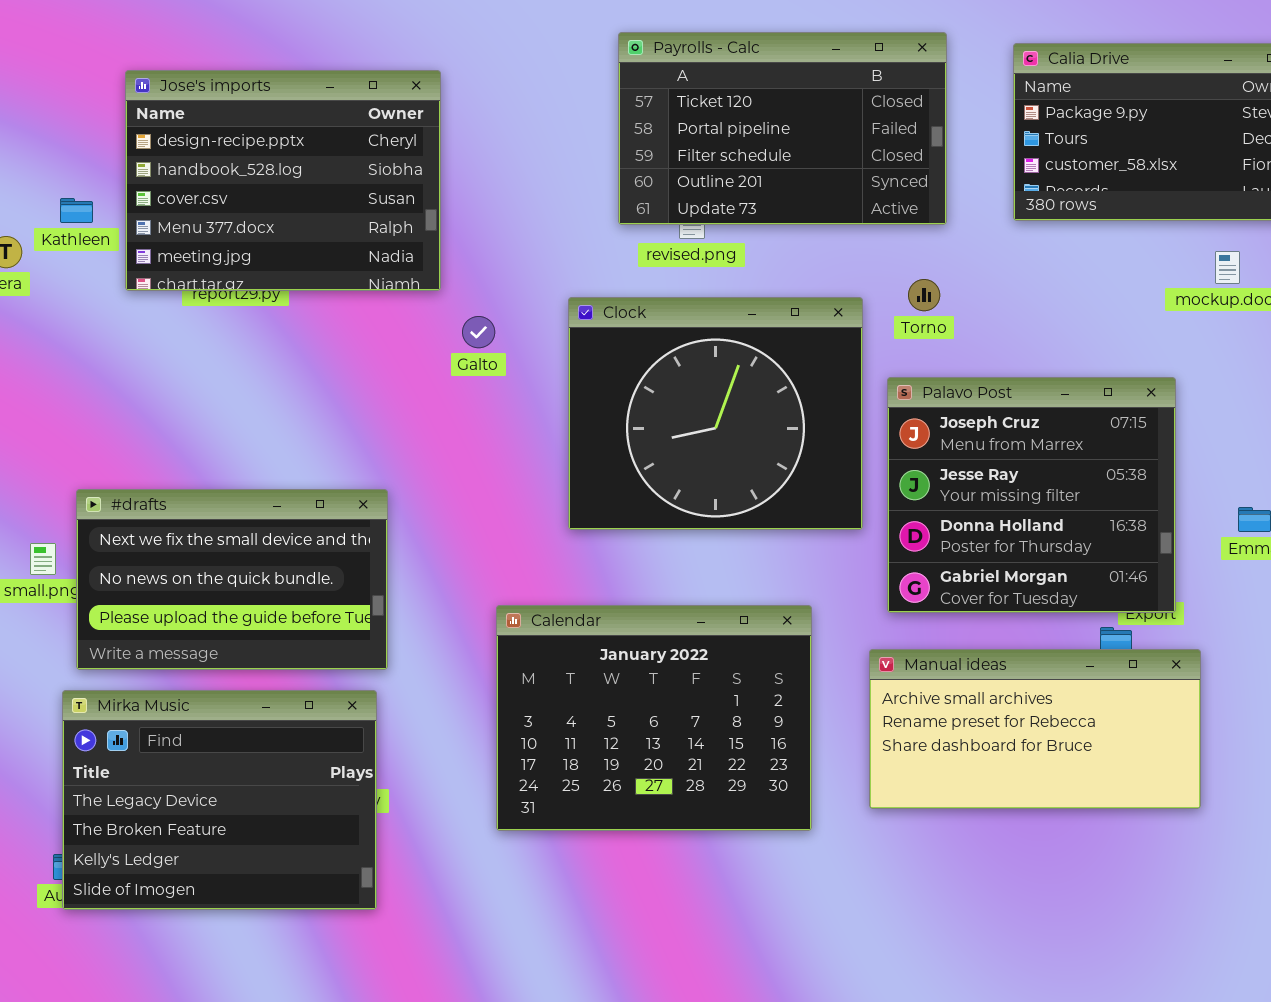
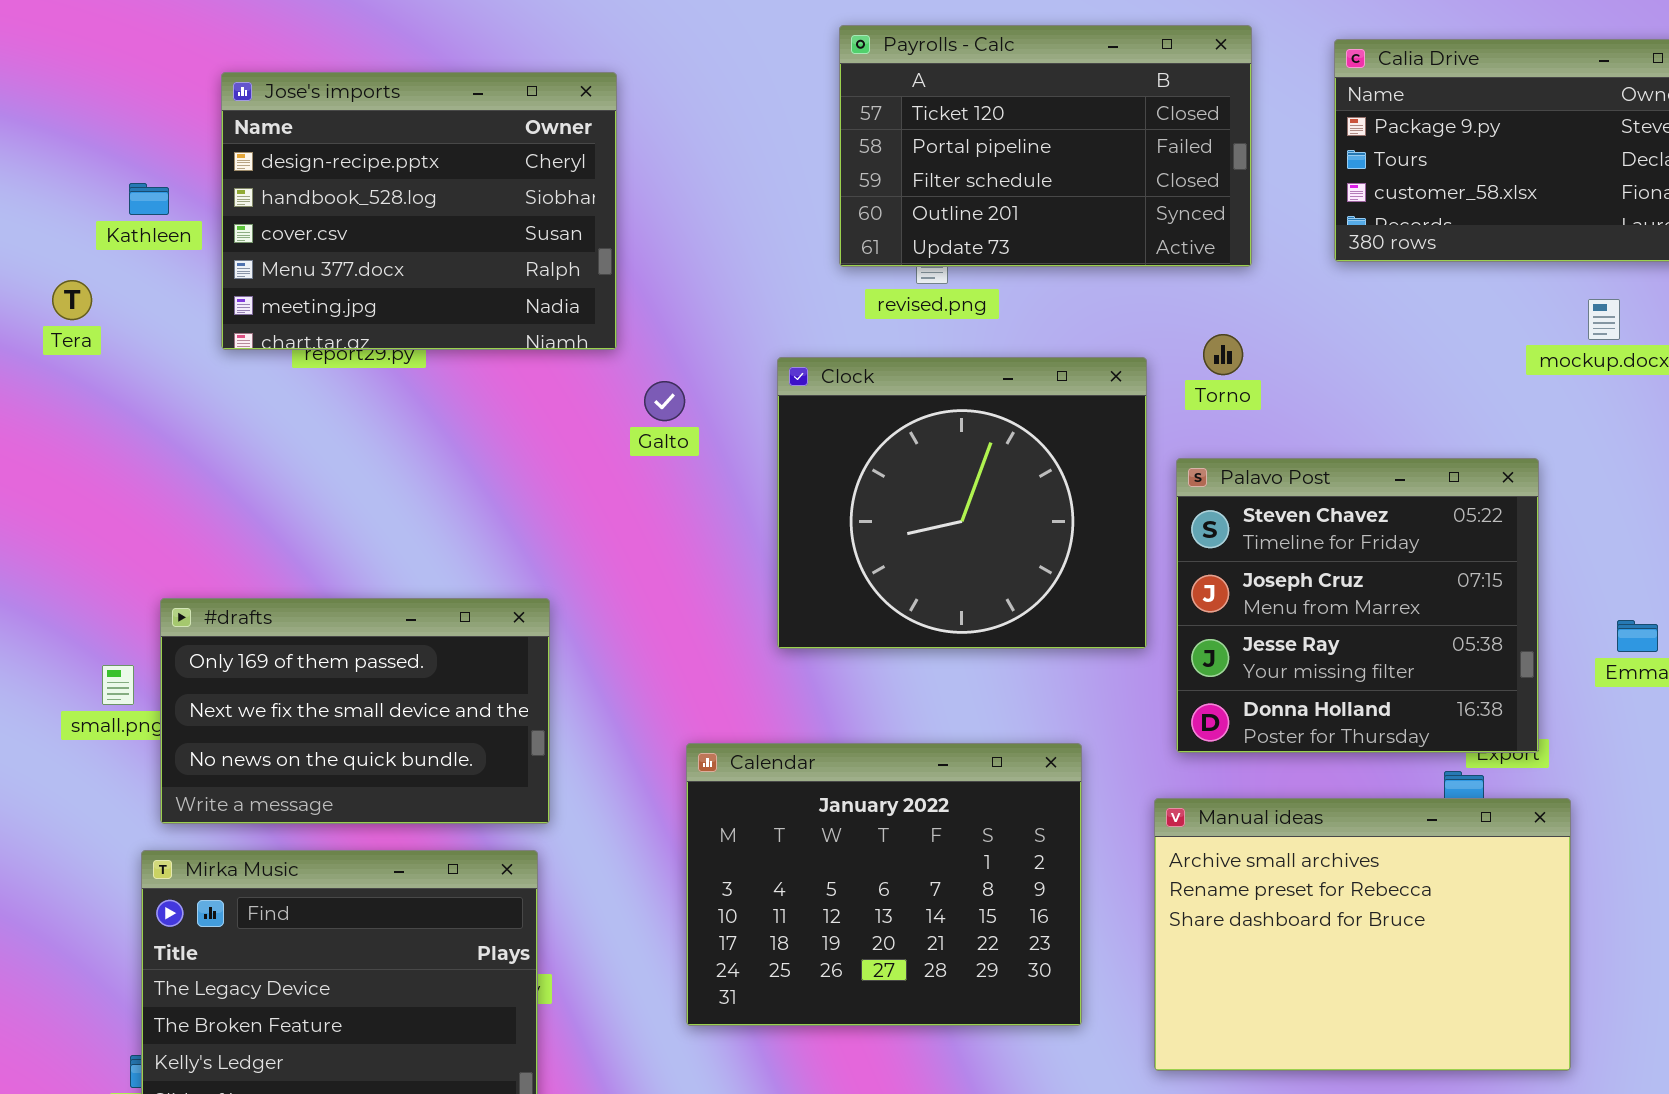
Kathleen: [60,198,93,223] -> [129,183,169,215], moved
Palavo Post: [887,377,1176,613] -> [1176,458,1539,753], scrolled up 1 row
#drafts: [76,489,388,670] -> [160,598,550,824], scrolled up 1 row
Manual ideas: [869,649,1201,809] -> [1154,798,1571,1071], resized

